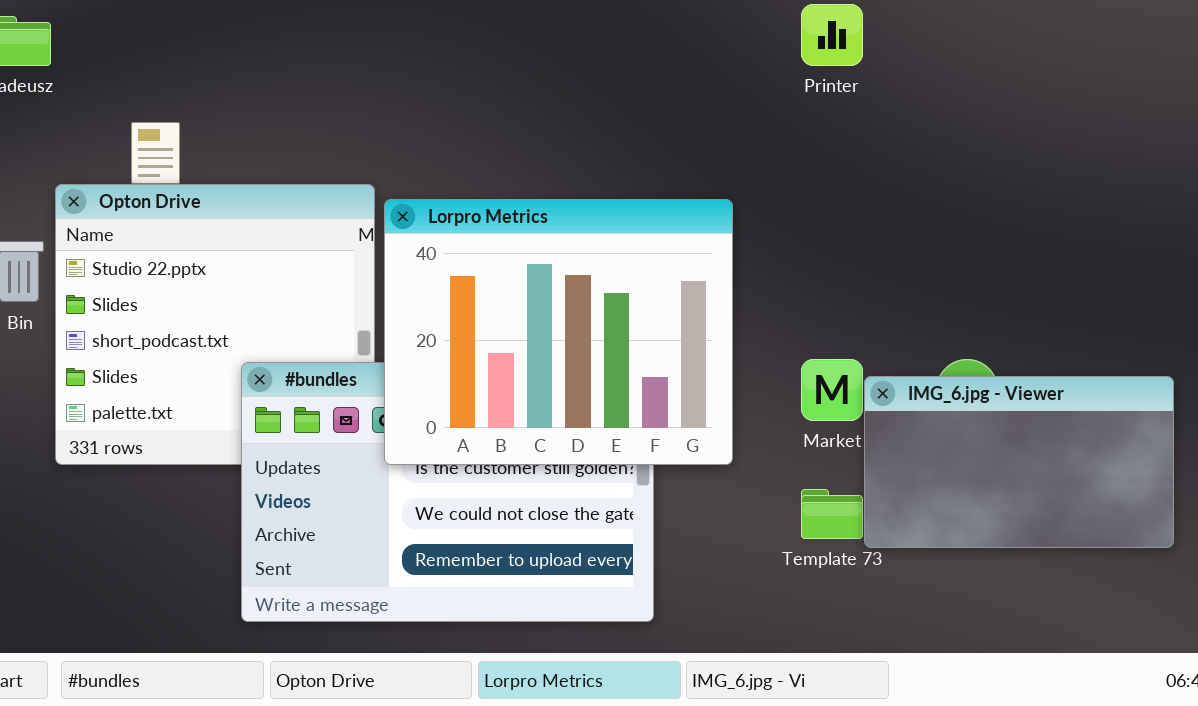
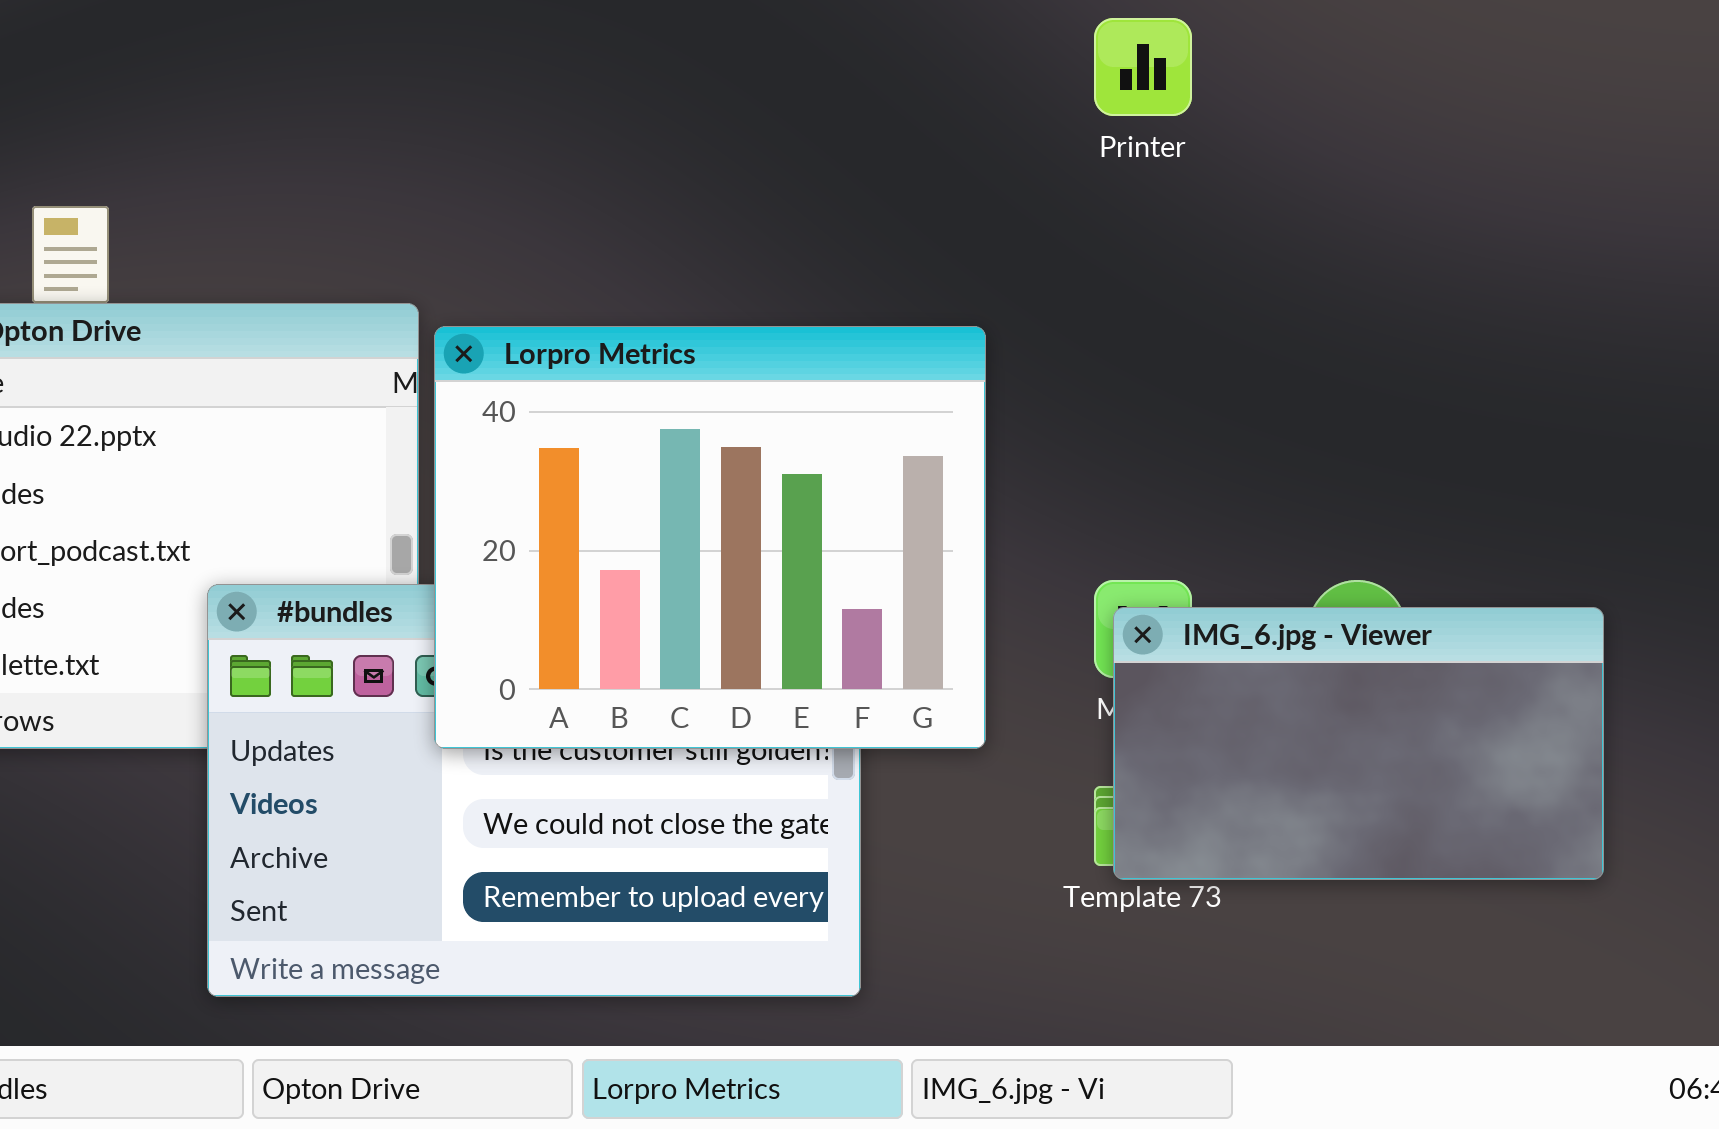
IMG_6.jpg - Viewer: [864,376,1174,548] -> [1113,607,1604,880], moved

